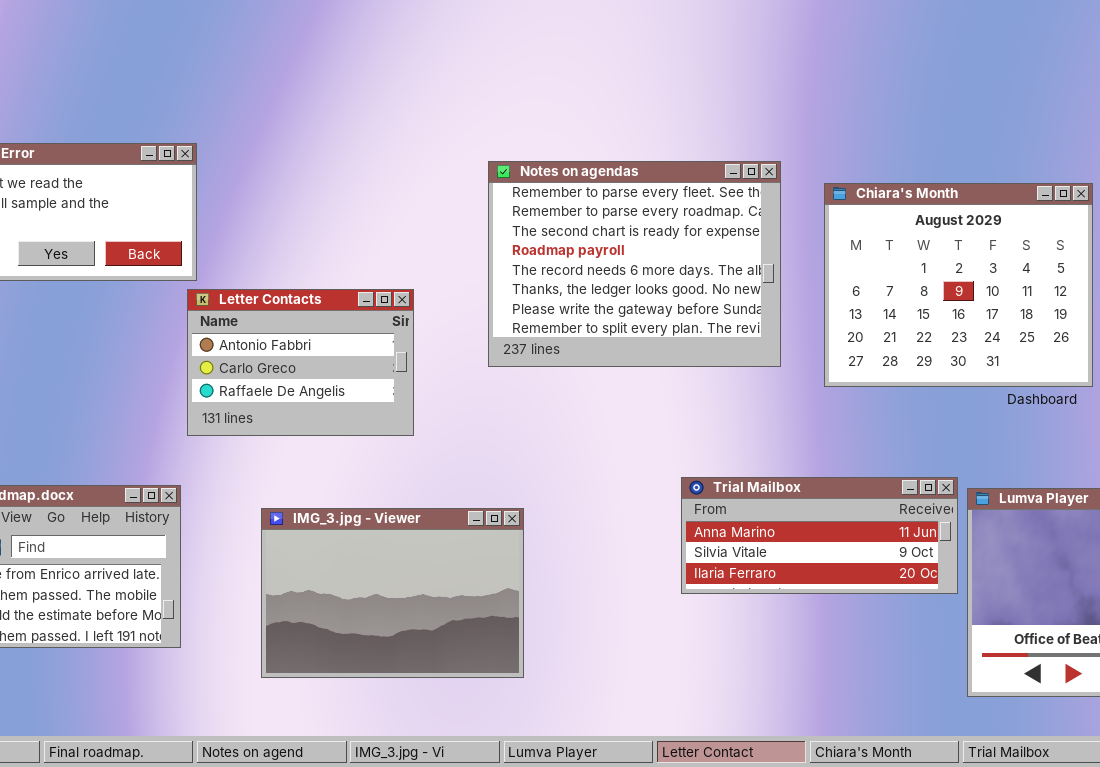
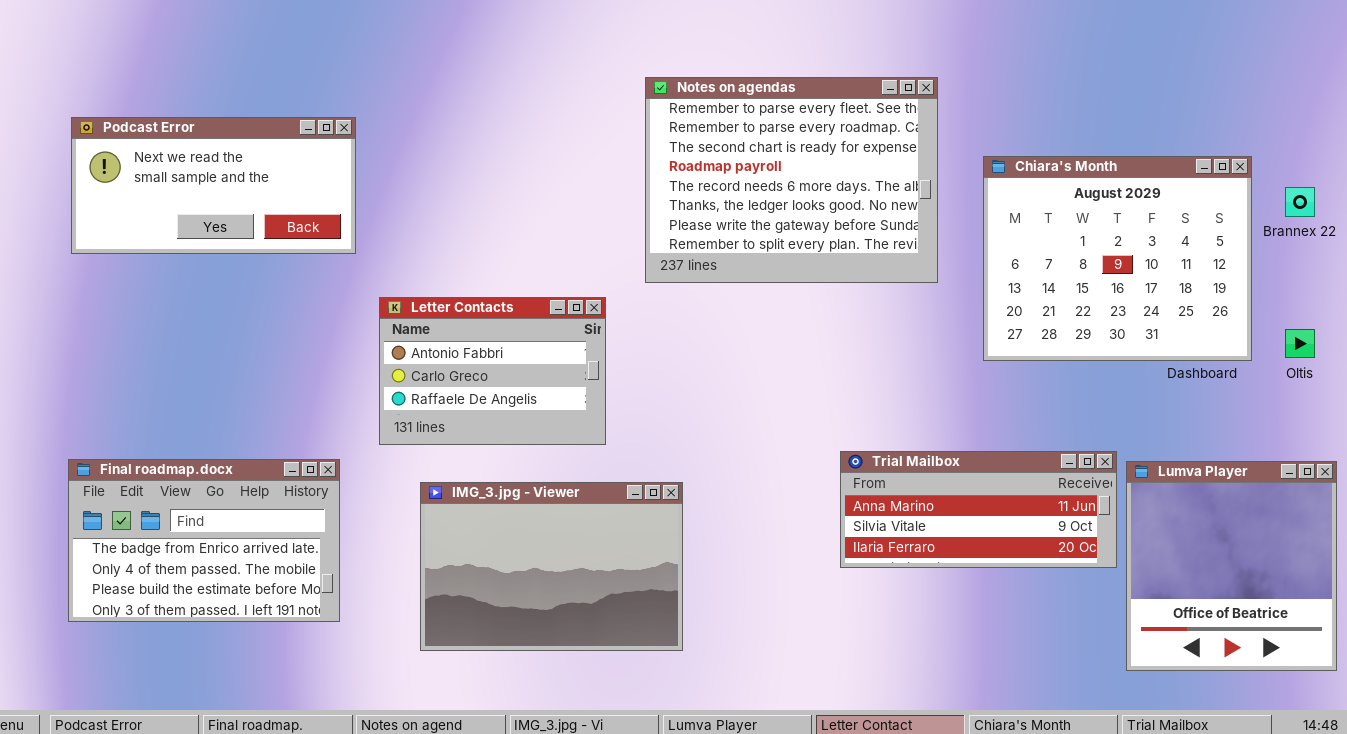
Notes on agendas: [488,161,781,367] -> [645,77,938,283], moved
Letter Contacts: [187,289,414,436] -> [379,297,606,445], moved

